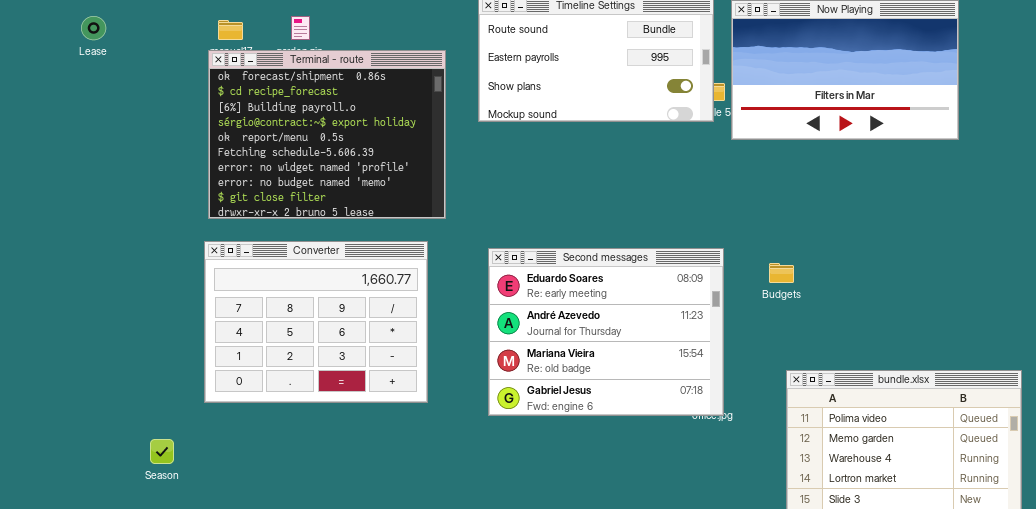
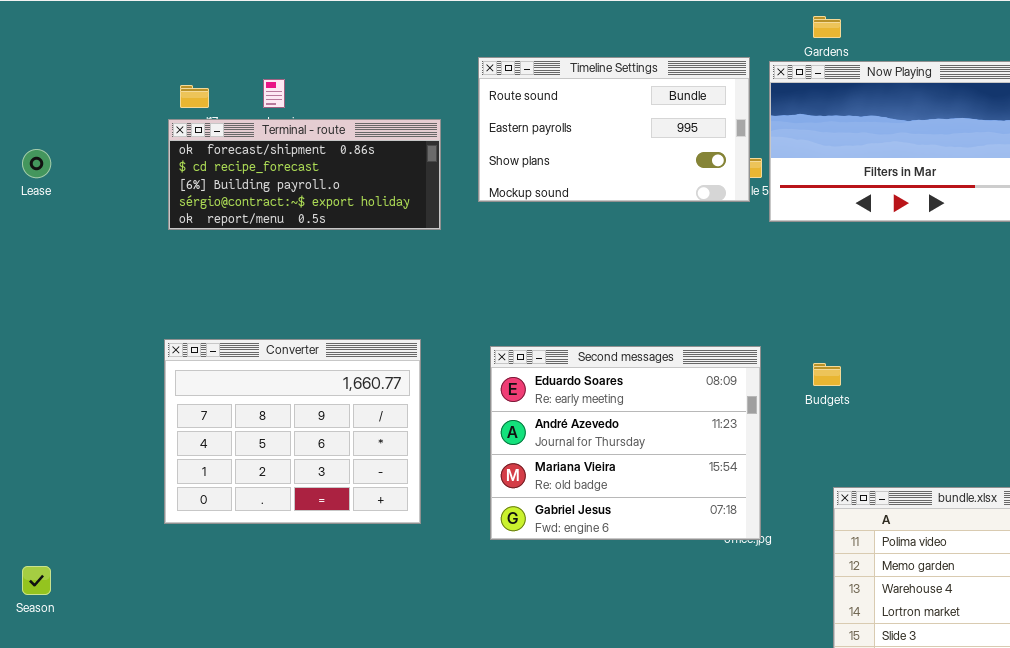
Lease: [81,16,106,40] -> [22,149,51,178], moved
Terminal - route: [208,50,446,219] -> [168,119,441,230], resized
Season: [150,439,174,464] -> [22,566,51,595], moved

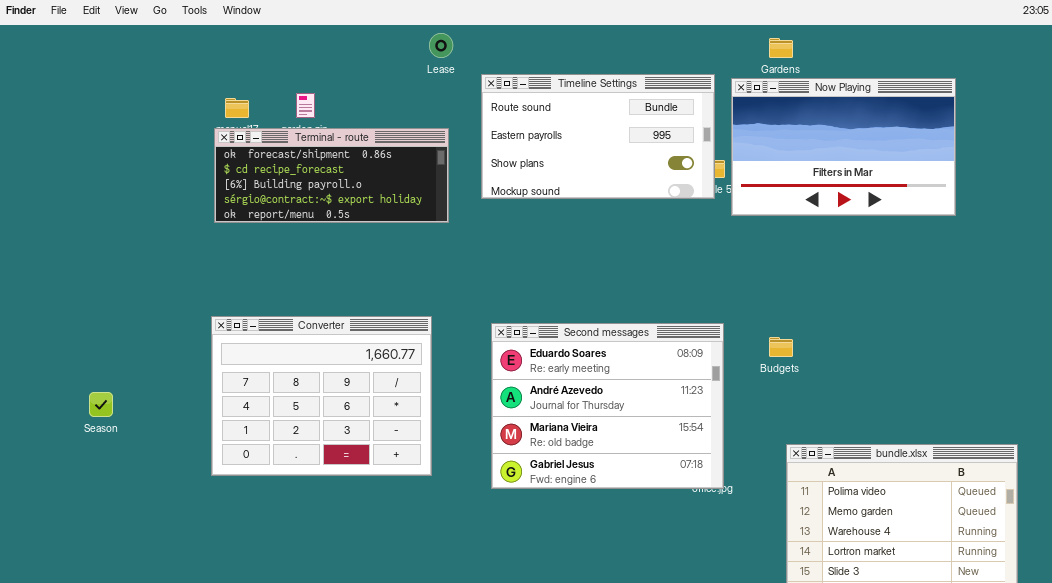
Lease: [22,149,51,178] -> [429,33,453,58], moved
Season: [22,566,51,595] -> [89,392,113,417], moved

